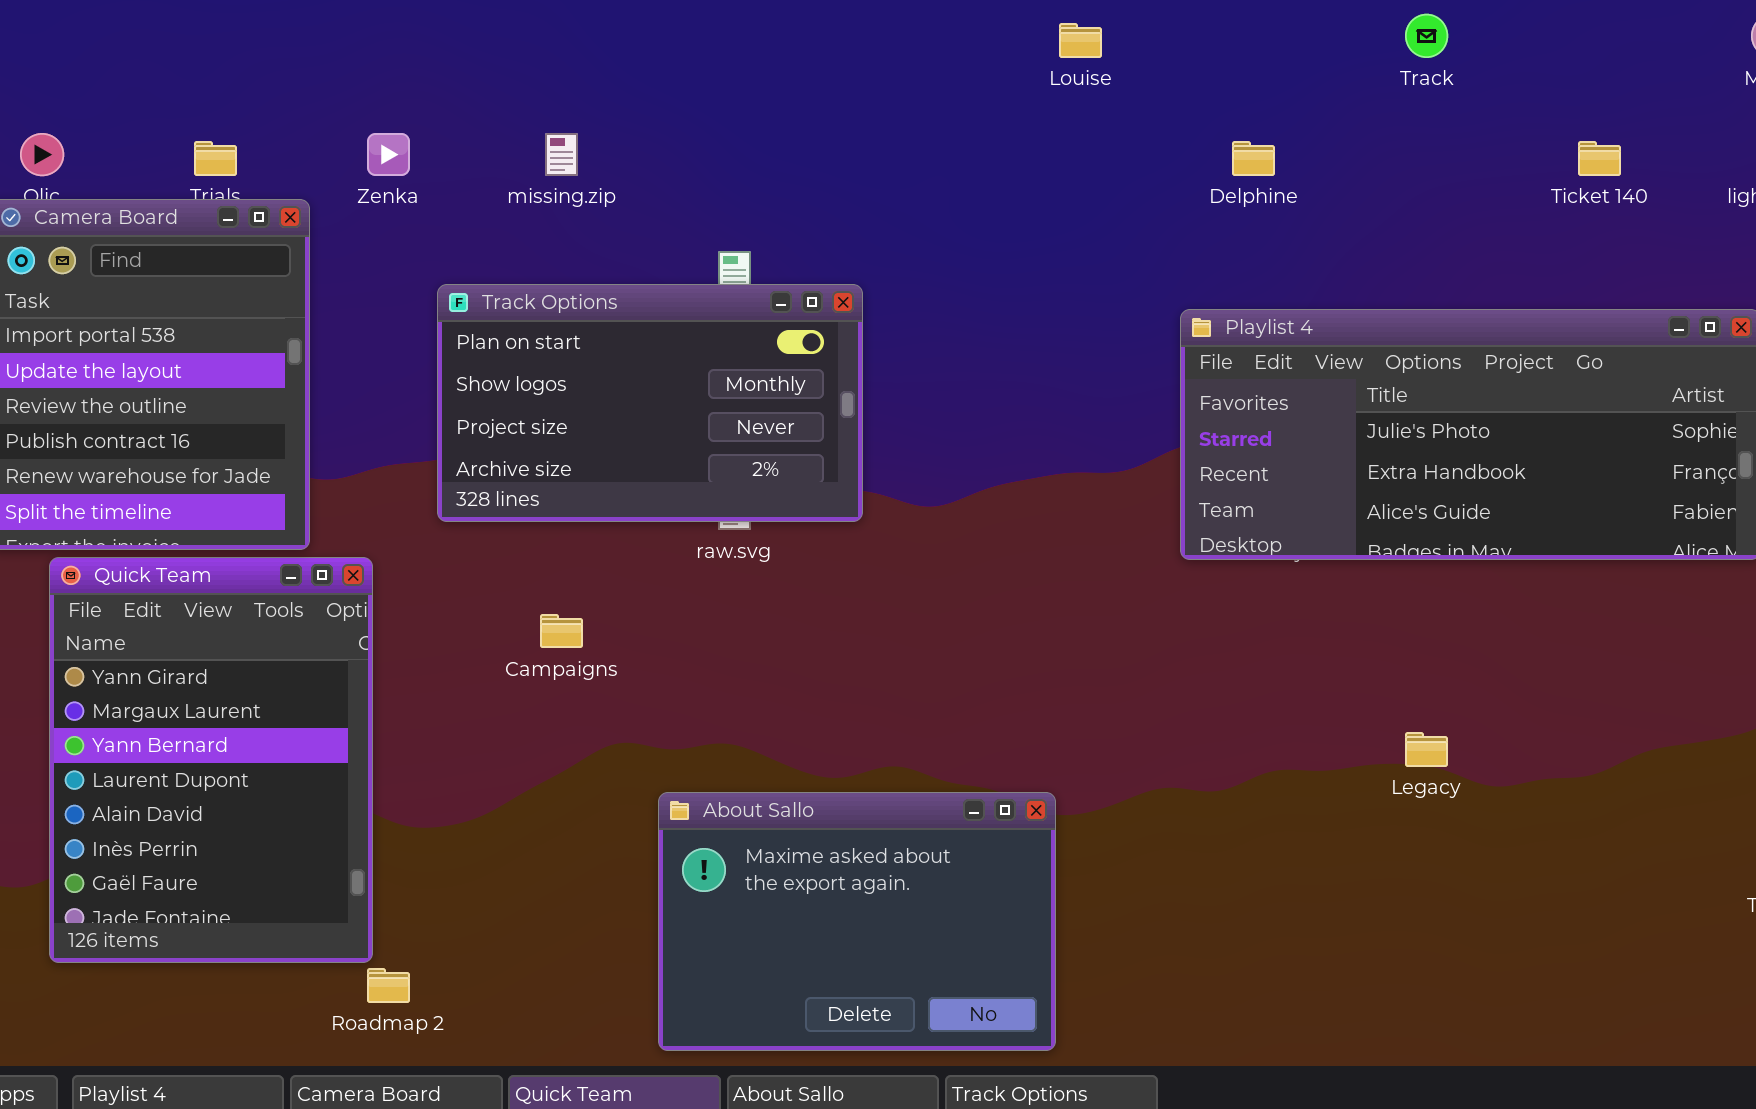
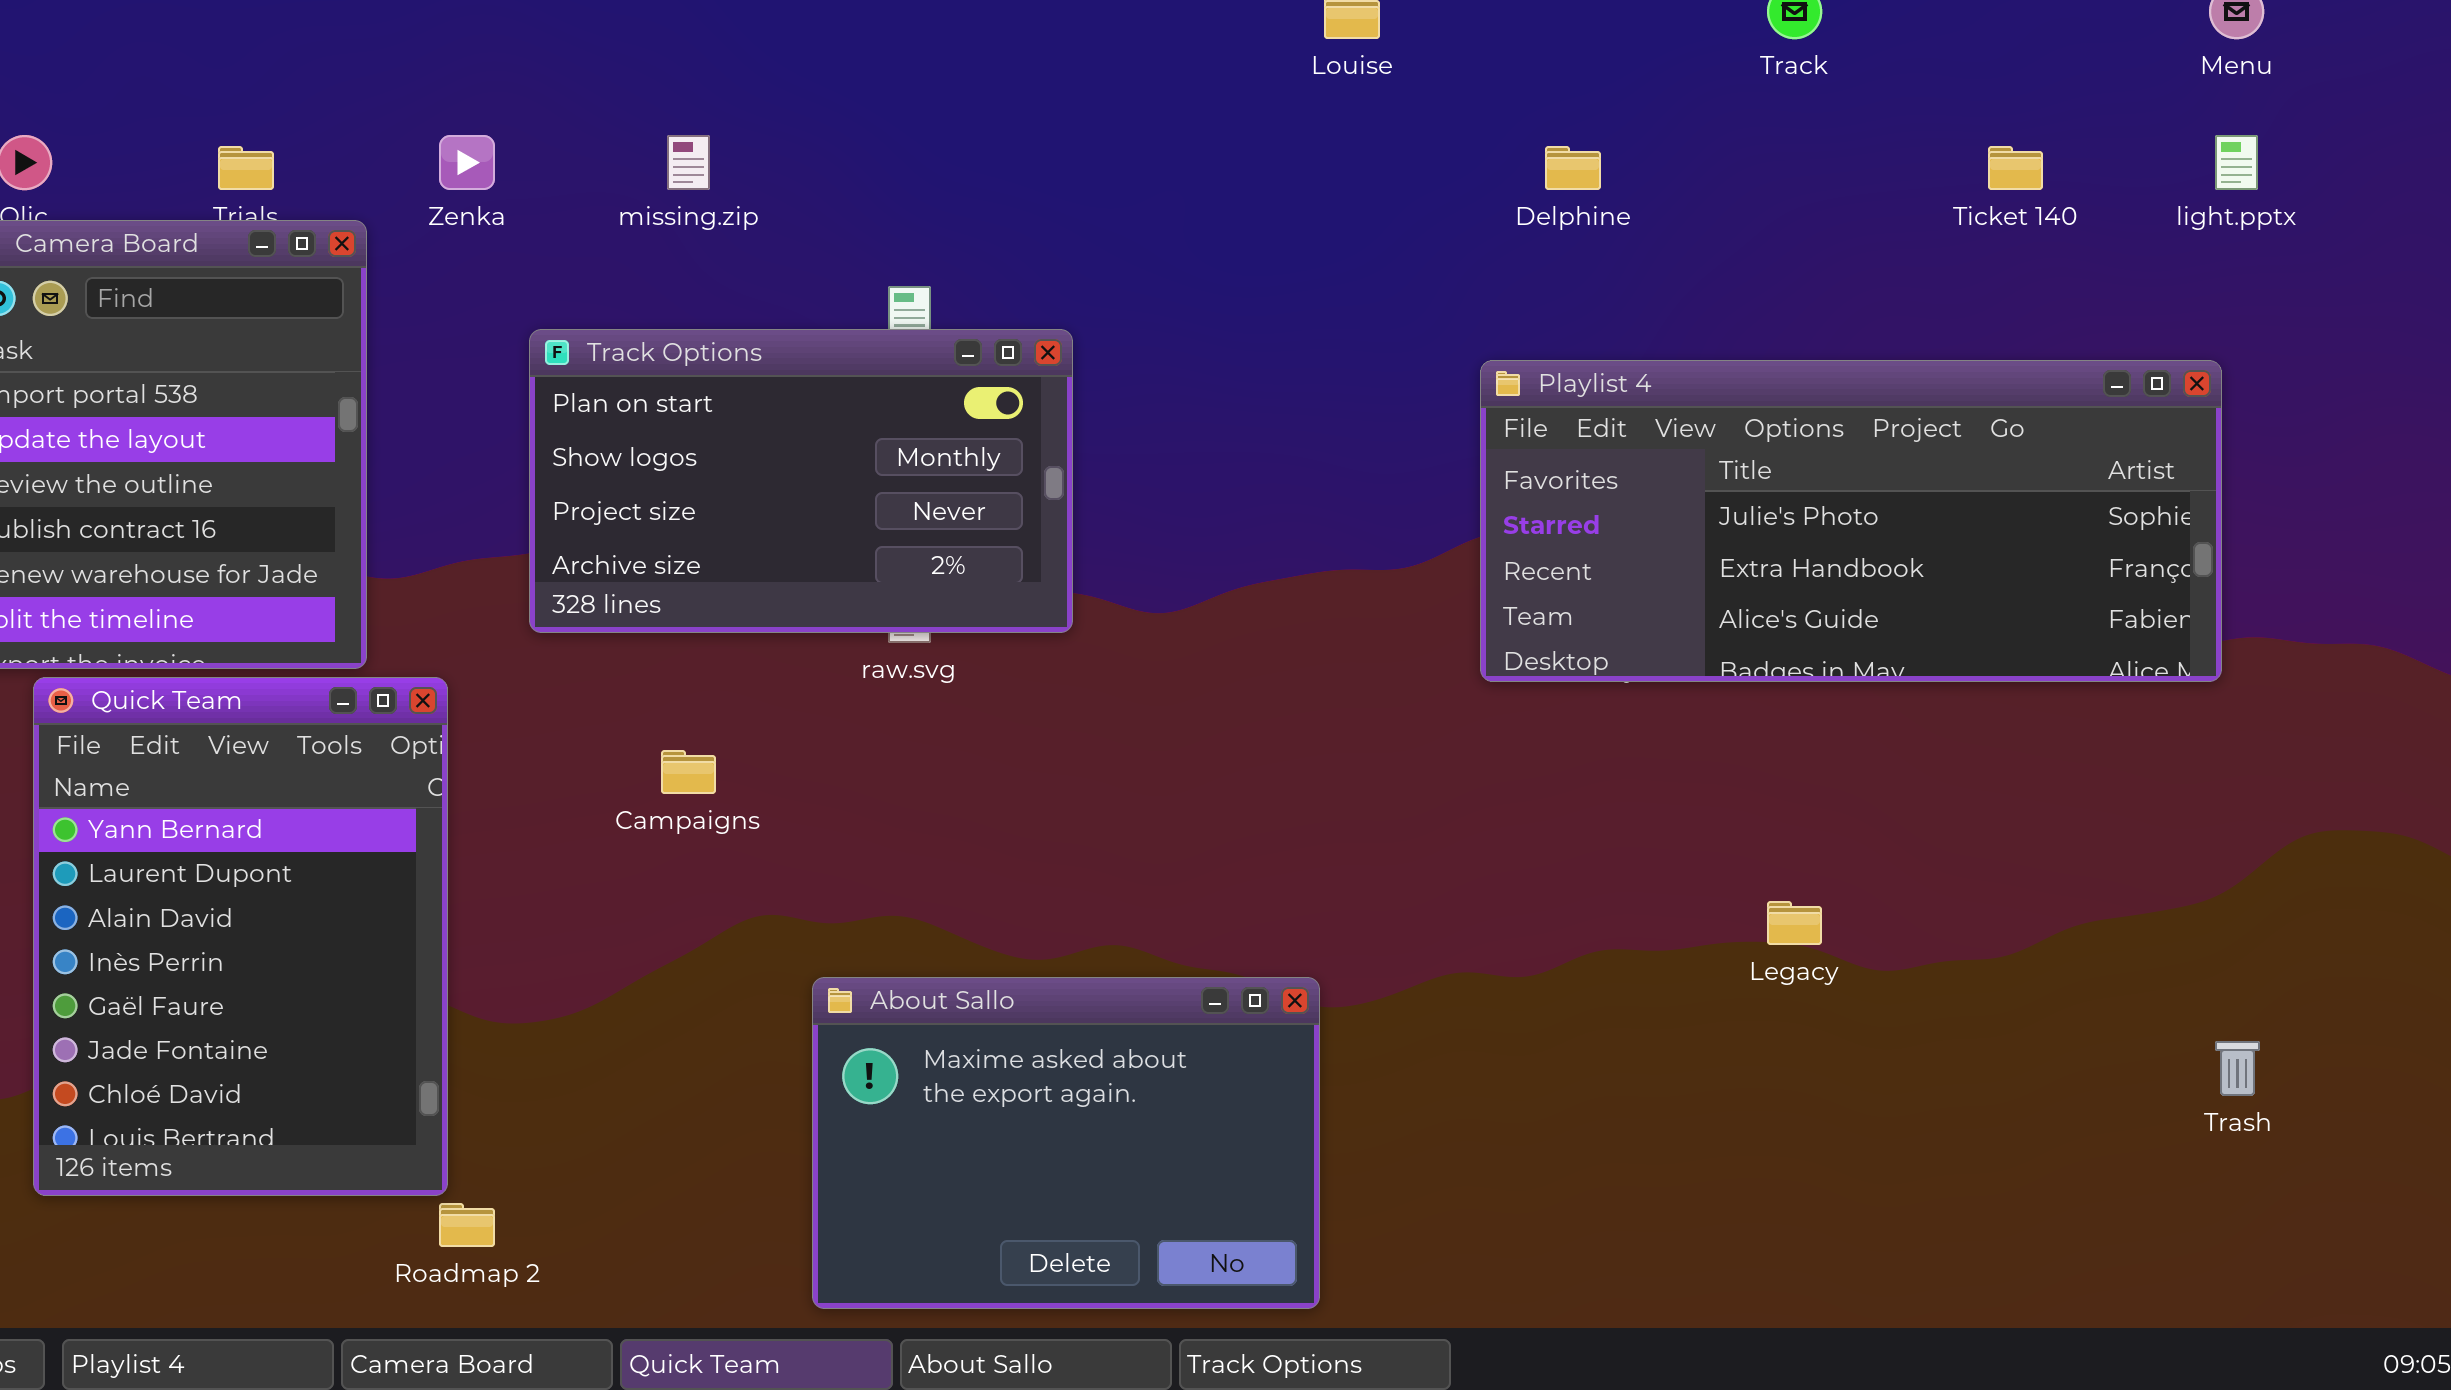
Quick Team: [49,557,373,963] -> [33,677,448,1196], scrolled down 2 rows

